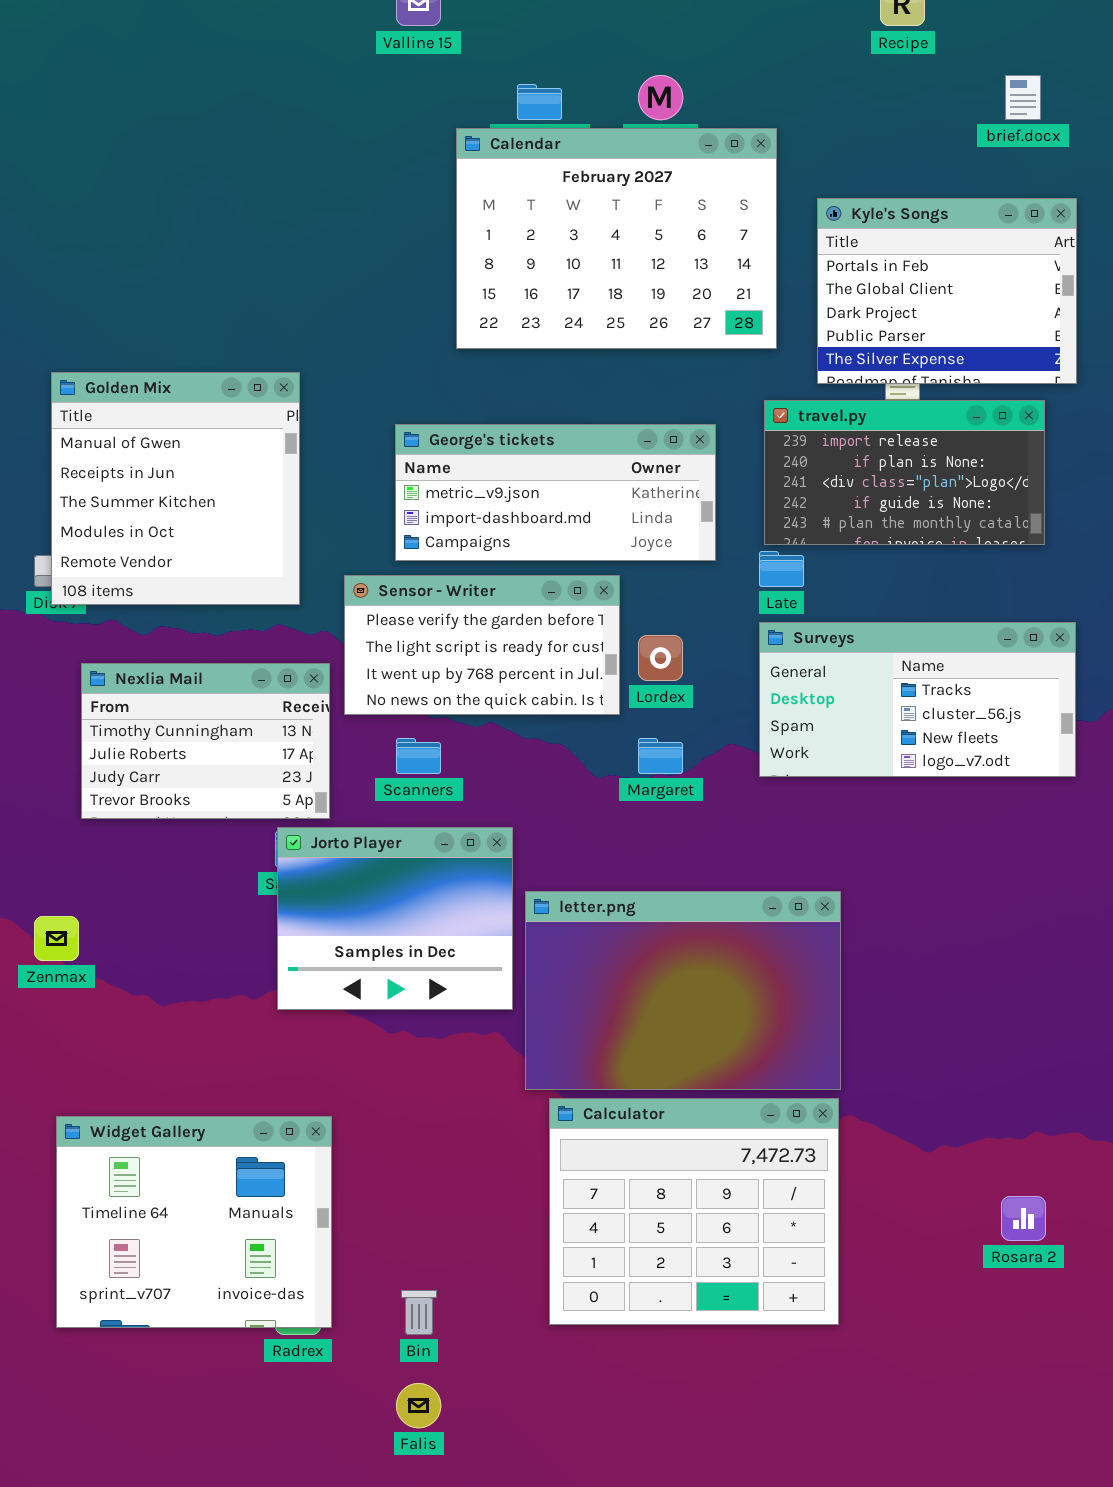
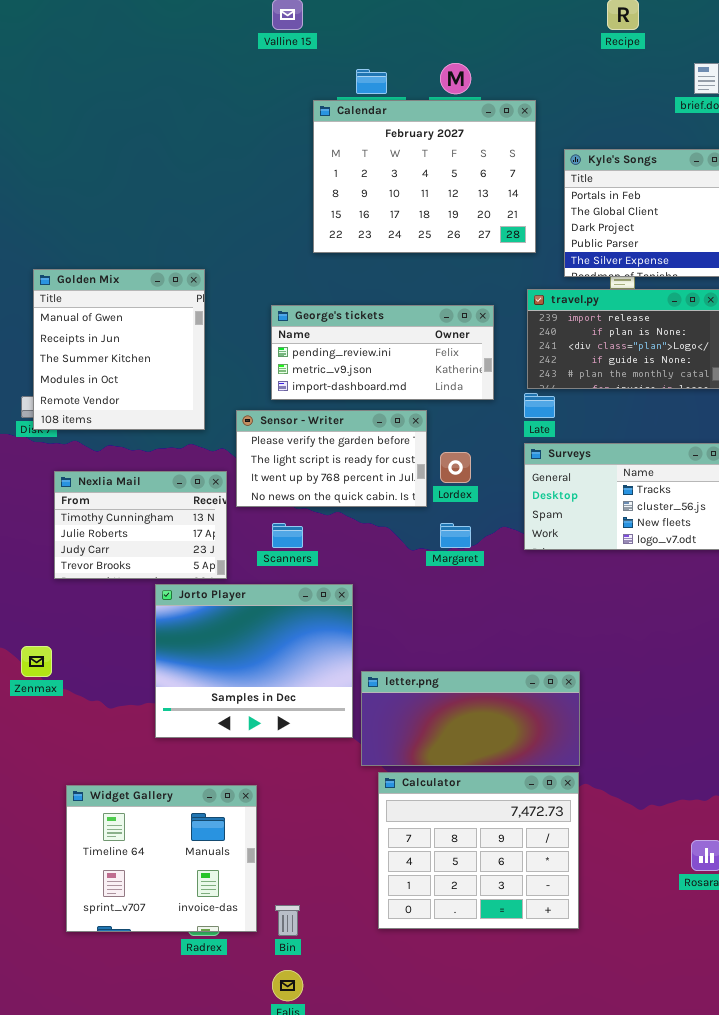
George's tickets: [395,424,716,561] -> [271,305,494,400], scrolled up 1 row
Jorto Player: [277,827,513,1010] -> [155,584,353,738], resized
letter.png: [525,891,841,1090] -> [361,671,580,766], resized
Widget Gallery: [56,1116,332,1328] -> [66,785,257,932], moved

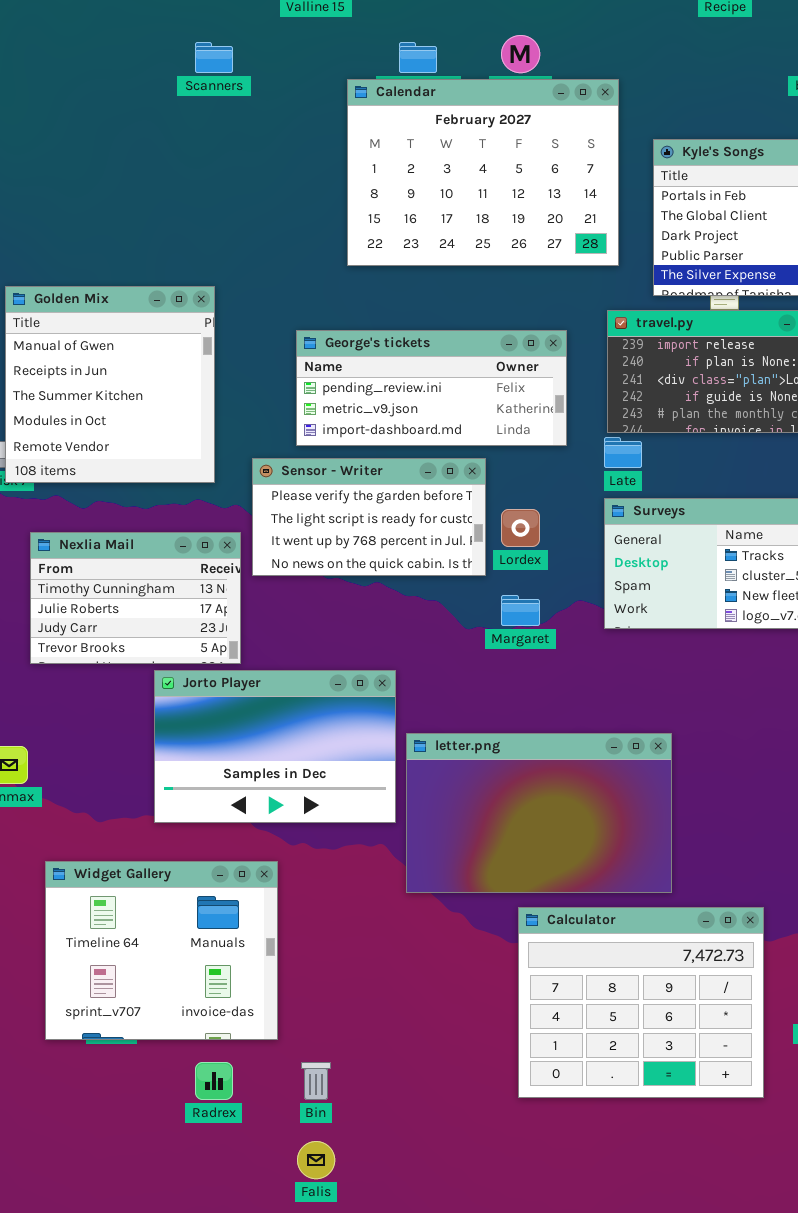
Scanners: [272,523,303,548] -> [195,42,233,73], moved
Jorto Player: [155,584,353,738] -> [154,670,396,823], resized
letter.png: [361,671,580,766] -> [406,733,672,893], resized
Calculator: [378,772,579,929] -> [518,907,764,1098], moved
Widget Gallery: [66,785,257,932] -> [45,861,278,1040], moved

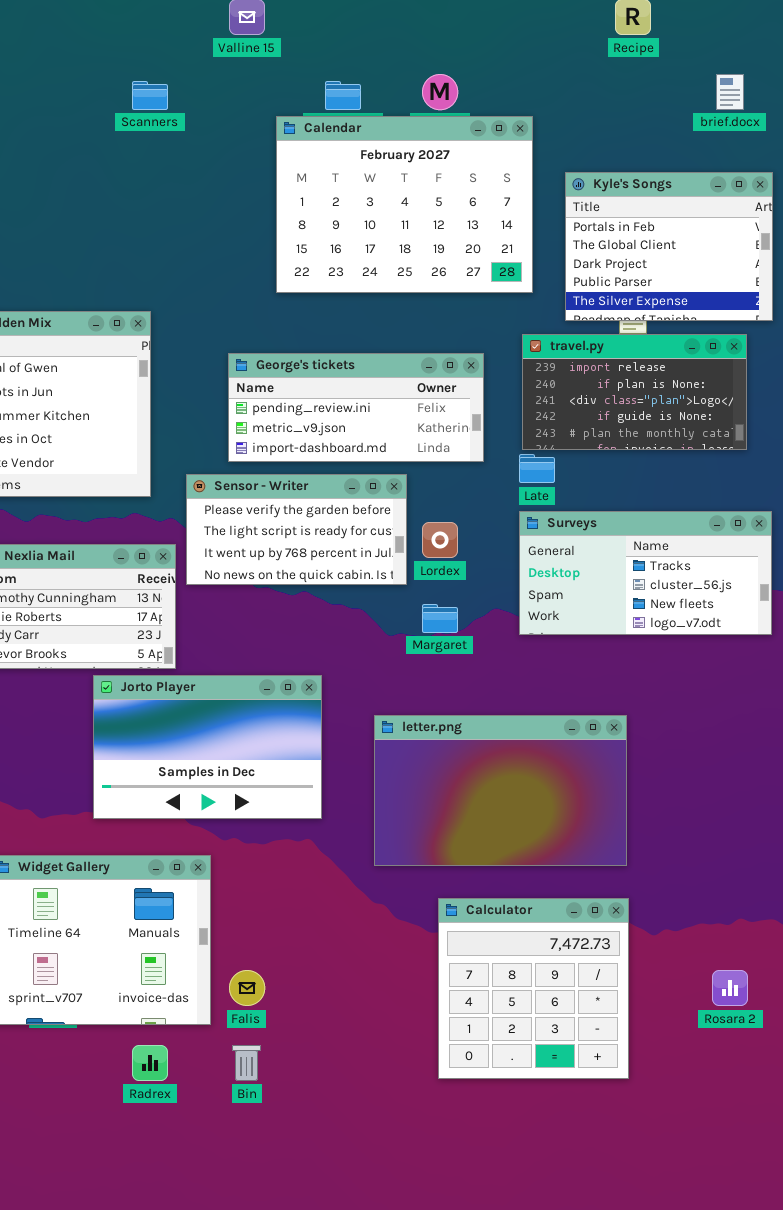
letter.png: [406,733,672,893] -> [374,715,627,866], moved
Calculator: [518,907,764,1098] -> [438,898,629,1079], resized
Falis: [297,1141,335,1179] -> [229,970,265,1006], moved

